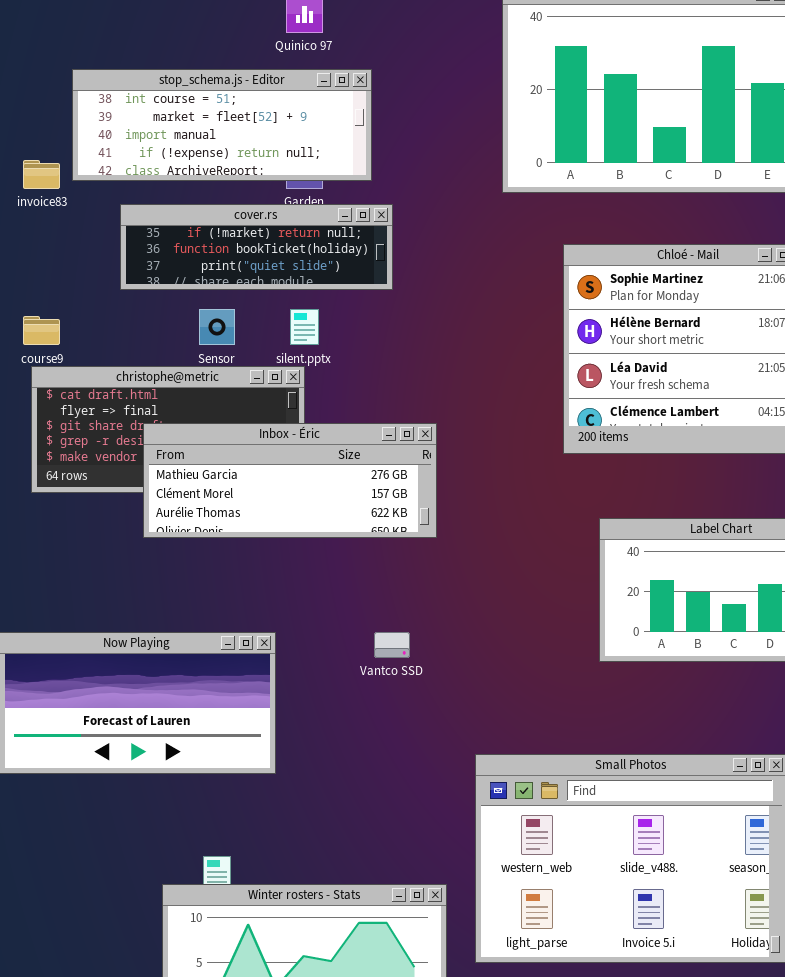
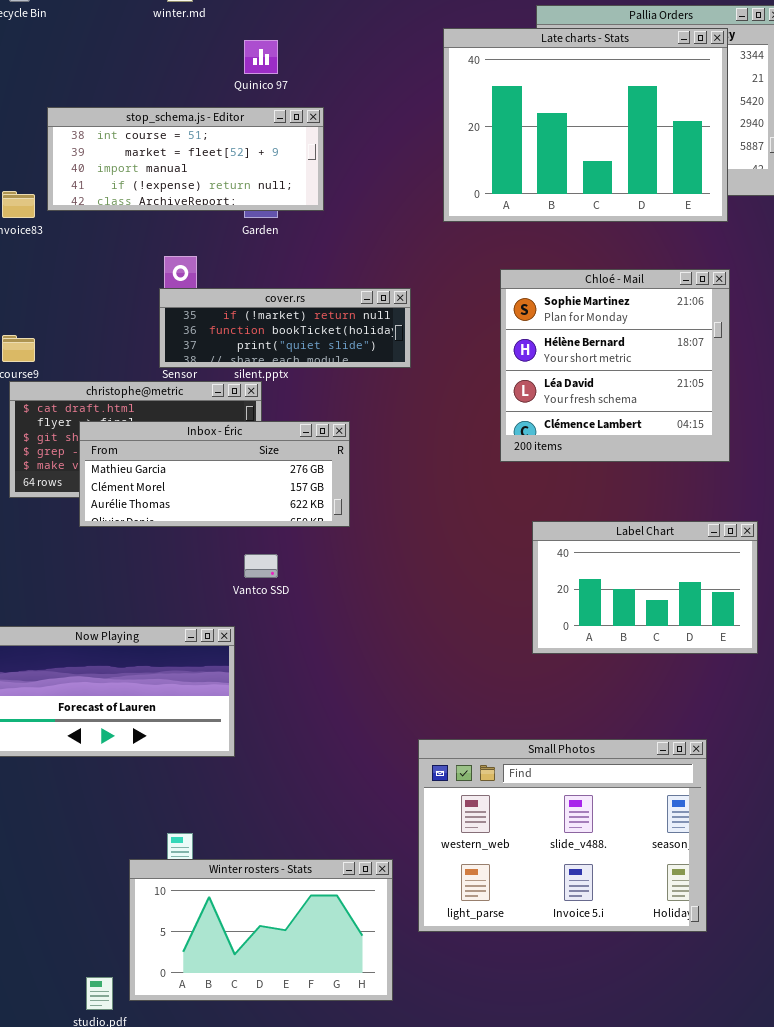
cover.rs: [120,204,393,290] -> [159,288,411,368], moved
Inbox - Éric: [143,423,437,538] -> [79,421,350,527], moved
Vantco SSD: [374,632,410,658] -> [244,554,278,578], moved

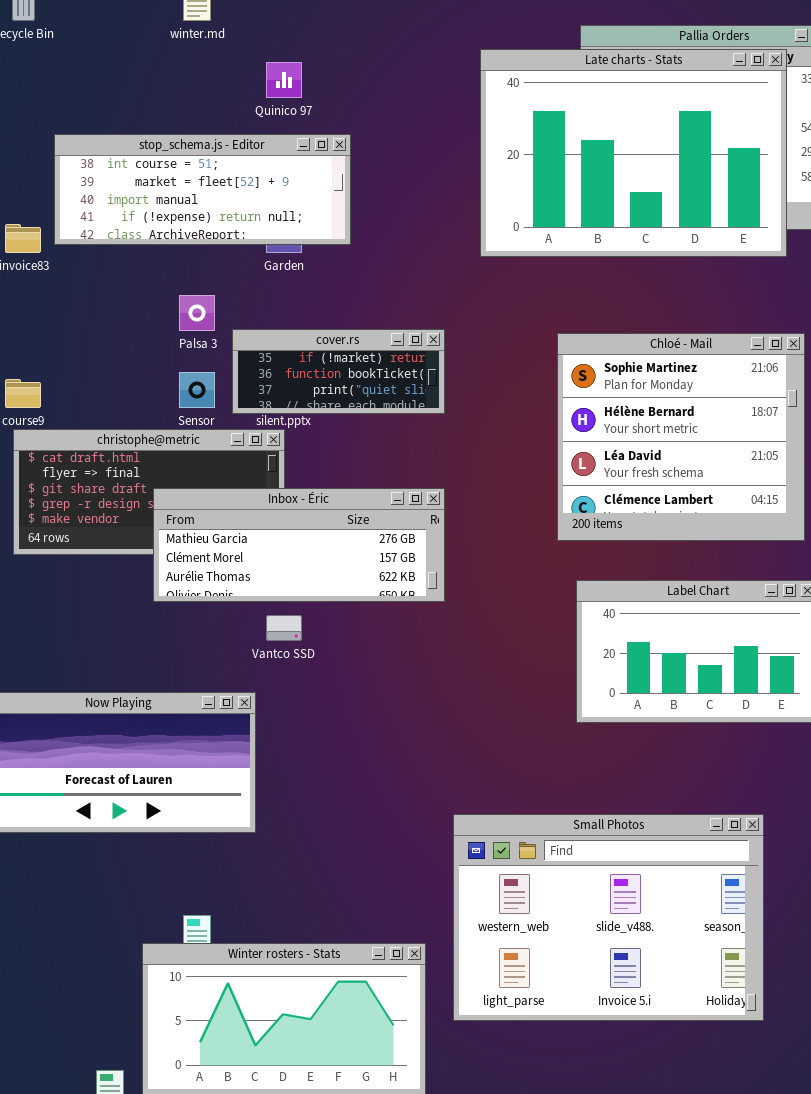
Chloé - Mail: [500,269,730,462] -> [557,333,805,541], moved
cover.rs: [159,288,411,368] -> [232,329,445,414], resized
Inbox - Éric: [79,421,350,527] -> [153,488,445,602], moved

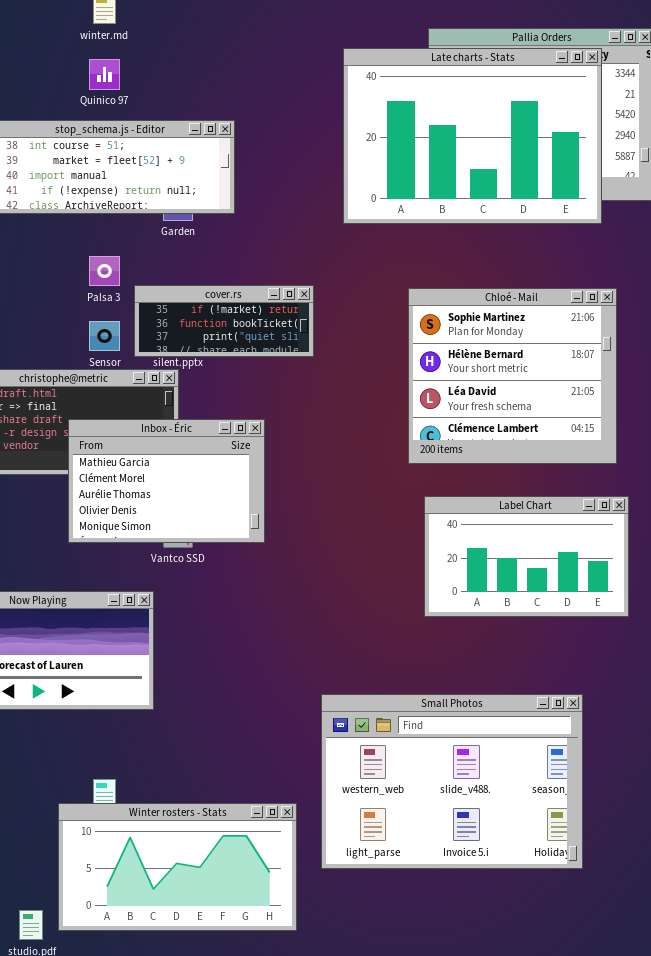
Quinico 97: [266,62,302,98] -> [89,59,120,90], moved
Inbox - Éric: [153,488,445,602] -> [68,419,265,543], resized

